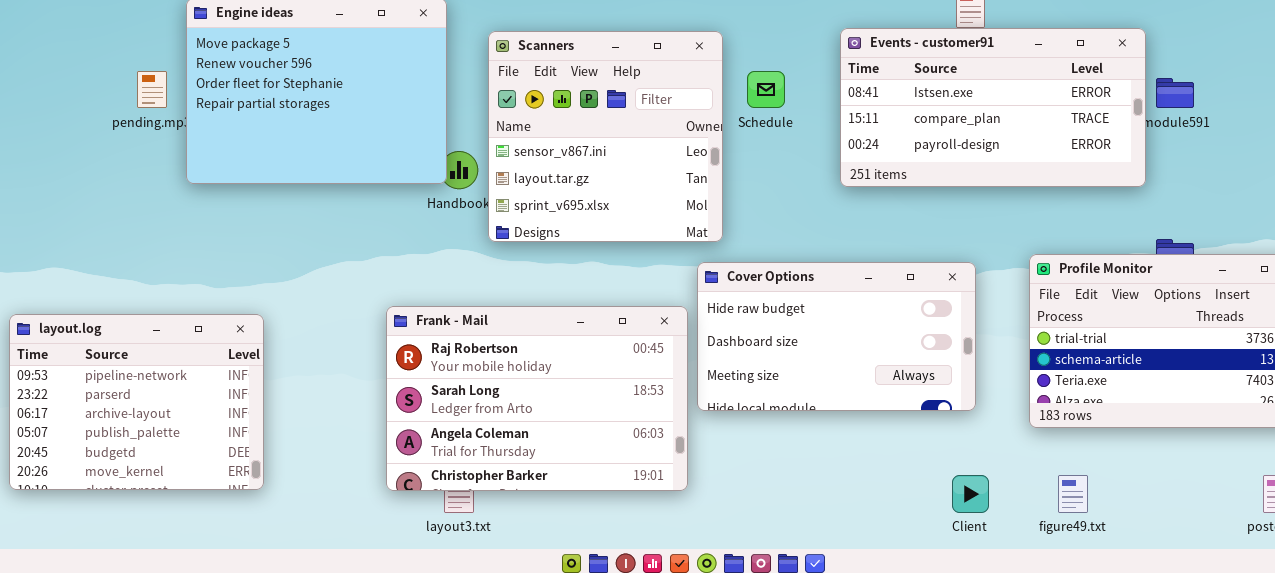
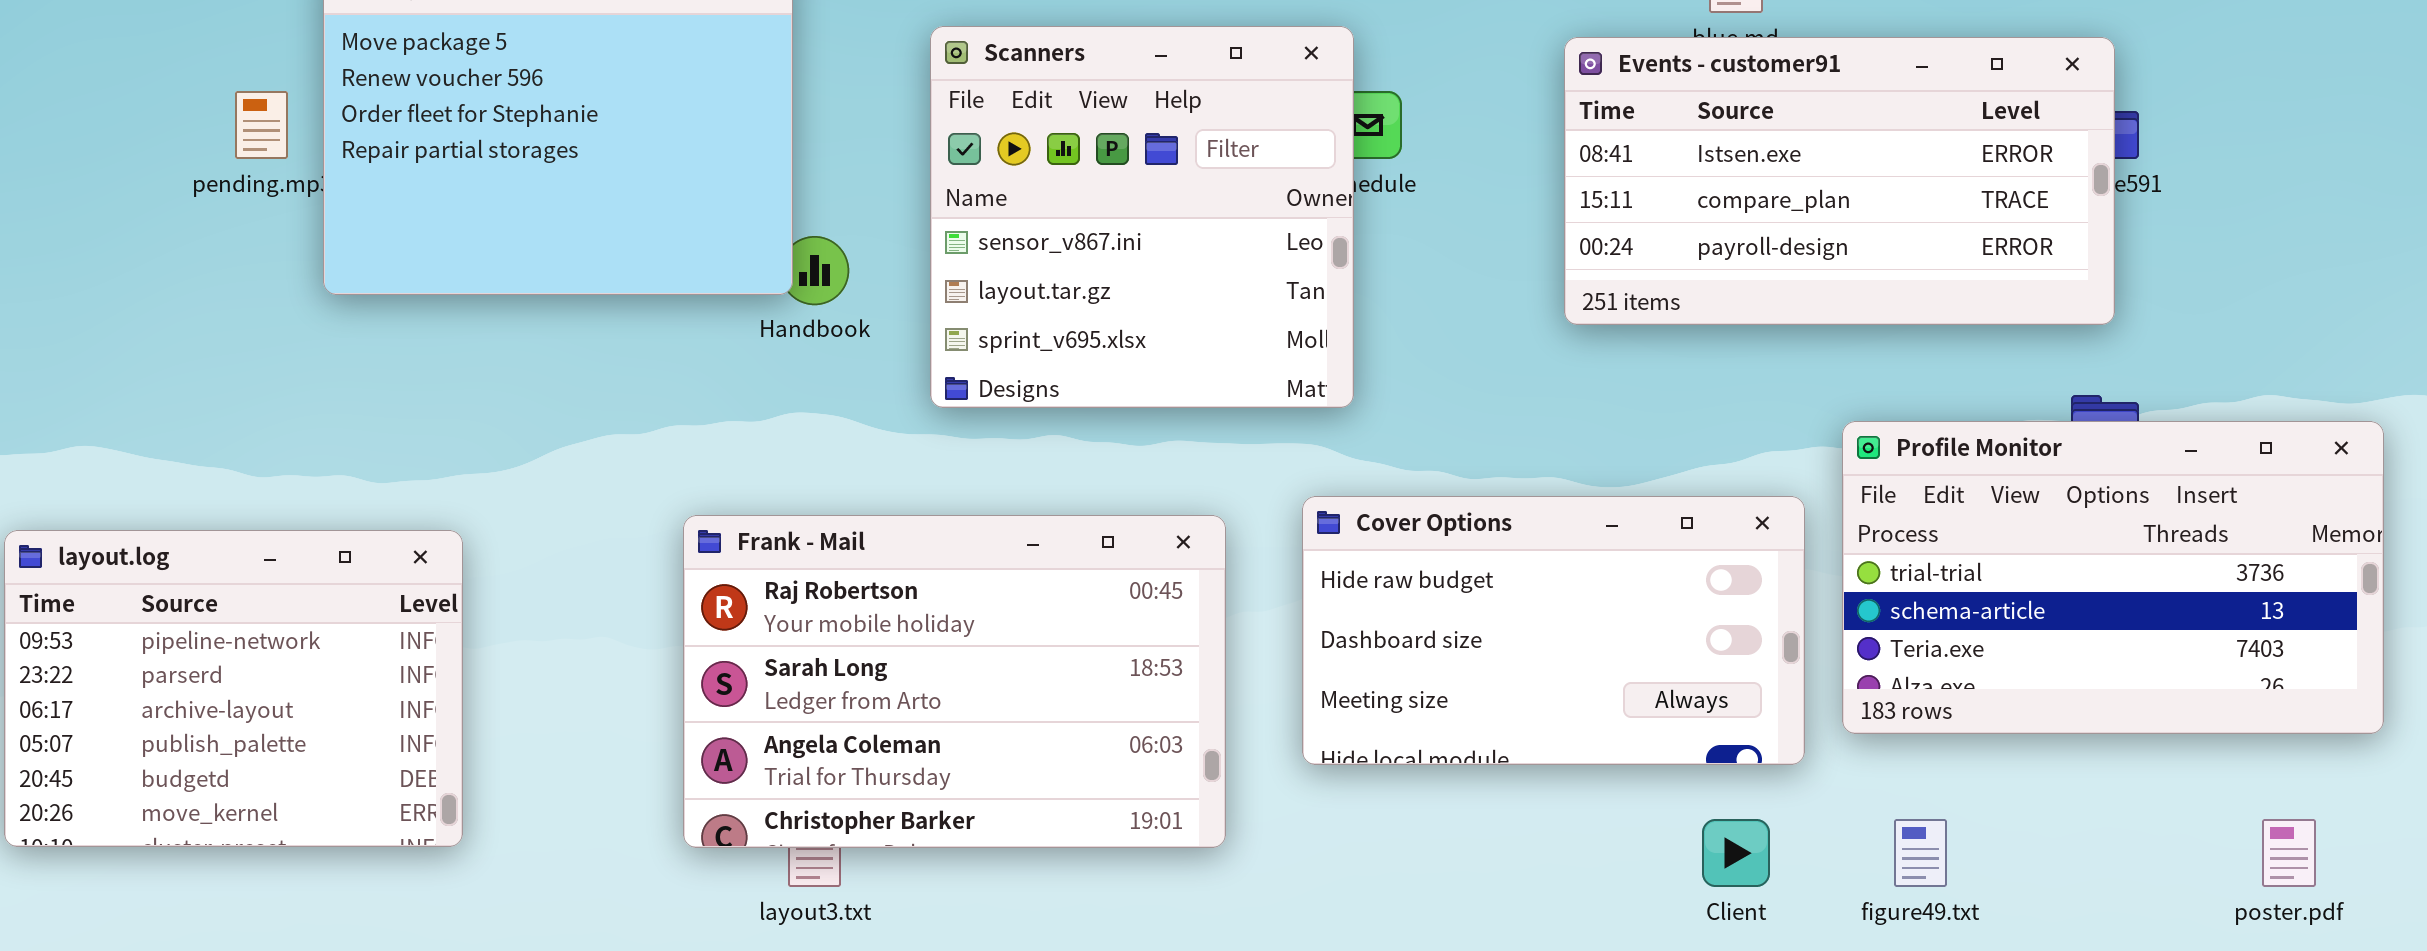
Events - customer91: [840,28,1146,187] -> [1564,37,2115,325], moved
Scanners: [488,31,723,242] -> [930,26,1354,408], moved
Cover Options: [697,262,976,411] -> [1302,496,1805,765], moved

